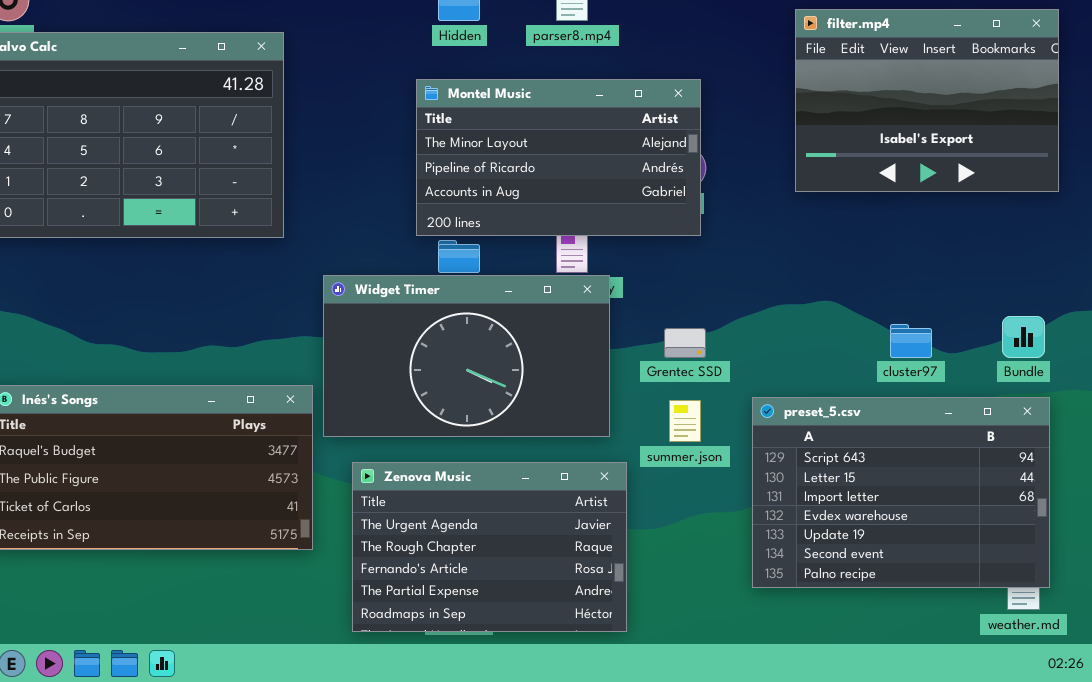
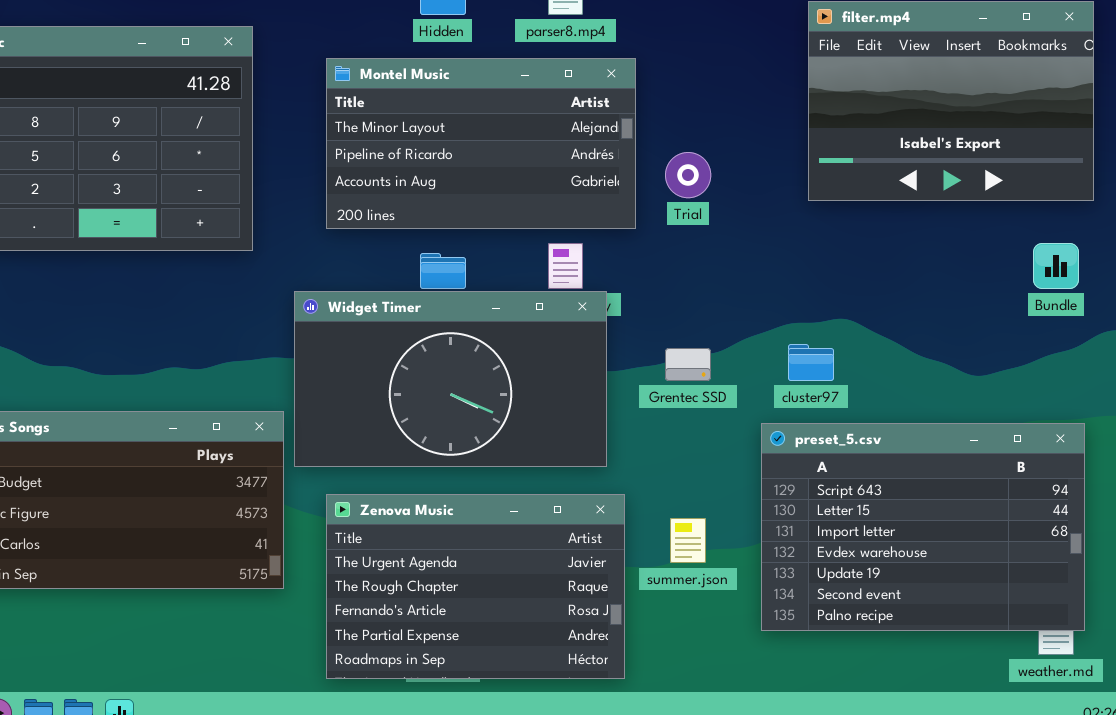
Montel Music: [416,79,701,236] -> [326,58,636,229], moved
Bundle: [1002,316,1045,358] -> [1033,243,1079,289], moved
cluster97: [890,324,932,358] -> [788,344,834,381], moved
summer.json: [669,400,701,442] -> [670,518,706,563], moved

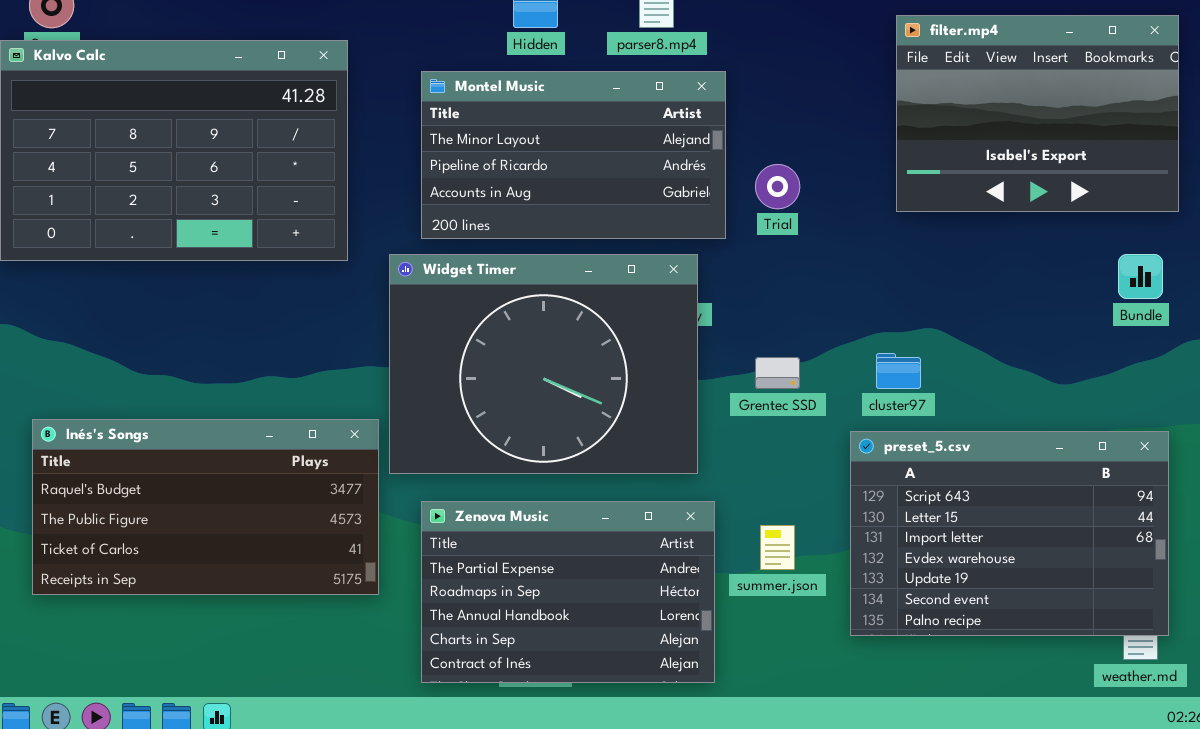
Widget Timer: [294,291,607,467] -> [389,254,698,474], resized
Zenova Music: [326,494,625,679] -> [421,501,715,683], scrolled down 3 rows

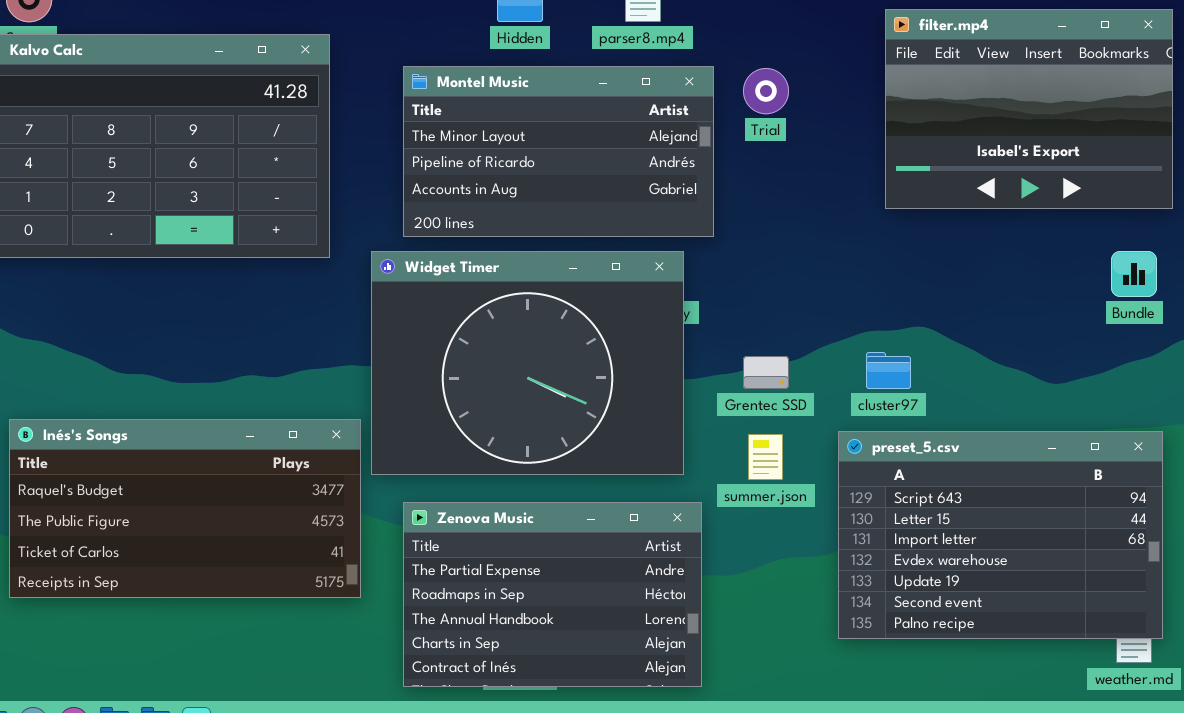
Trial: [755,164,800,209] -> [743,68,789,114], moved
summer.json: [760,525,795,570] -> [748,434,783,480], moved

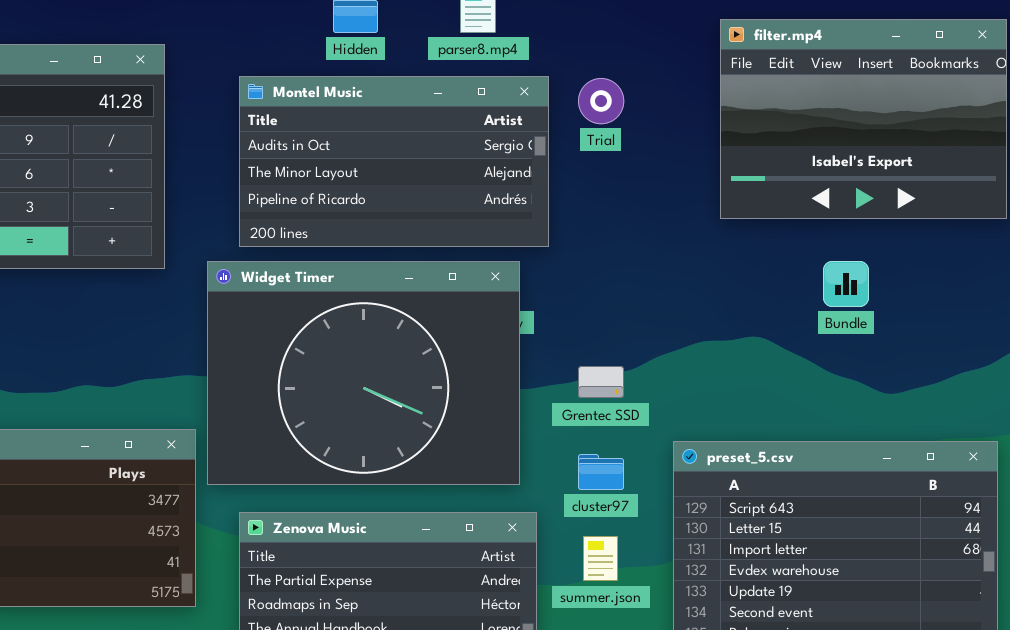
Montel Music: [403,66,714,237] -> [239,76,549,247], scrolled up 1 row
Bundle: [1111,251,1157,297] -> [823,261,869,307], moved
cluster97: [866,352,911,389] -> [578,454,624,490], moved
summer.json: [748,434,783,480] -> [583,536,618,581], moved

